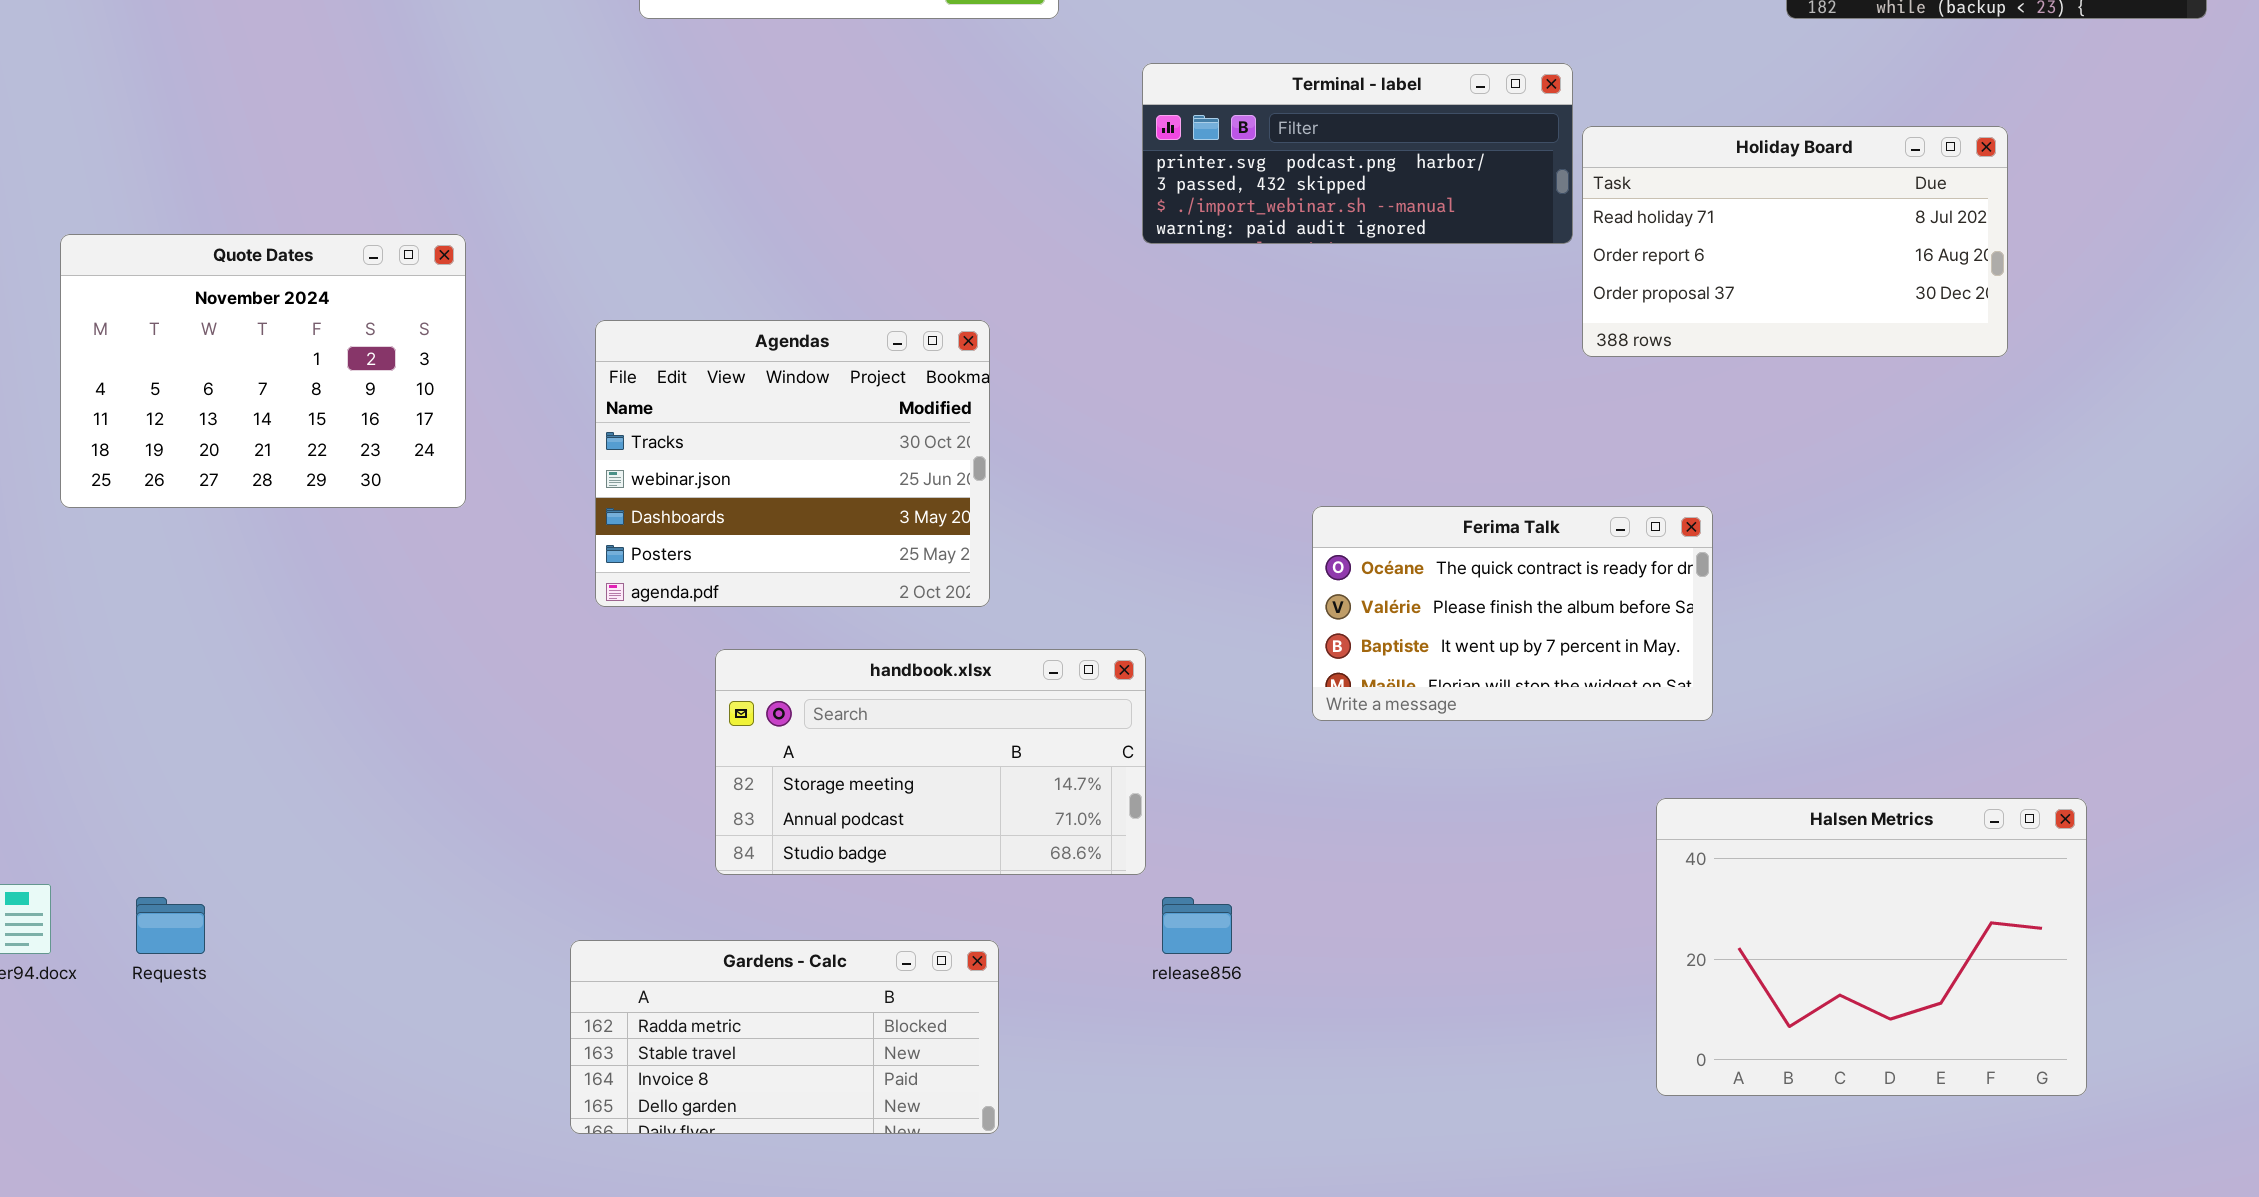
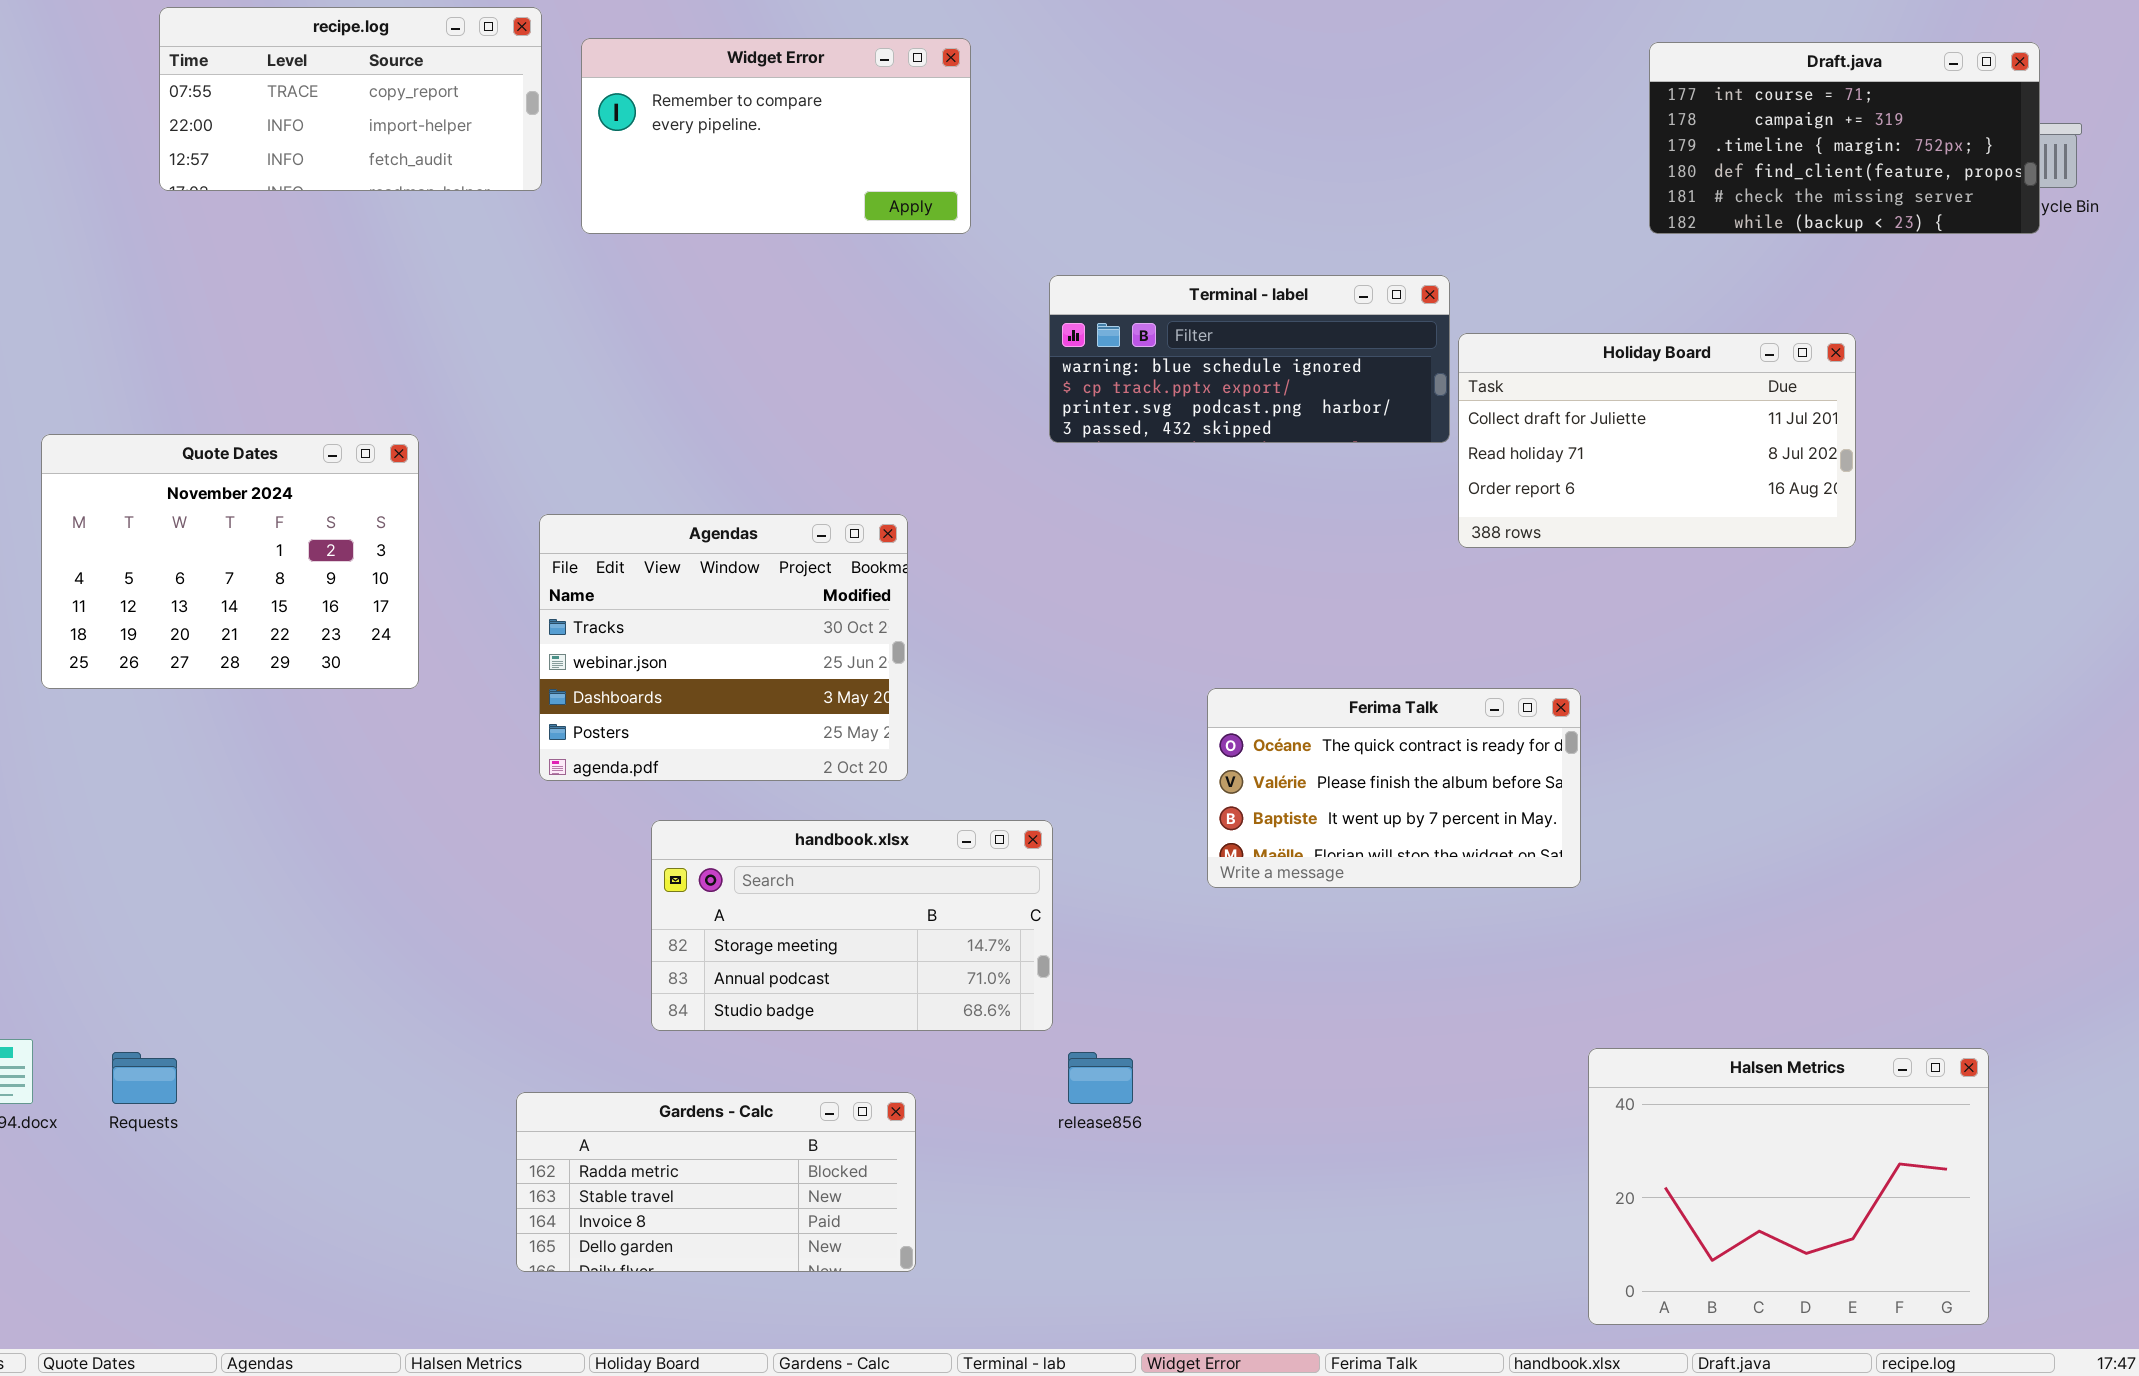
Terminal - label: [1142,63,1573,244] -> [1049,275,1450,443], scrolled up 2 rows
Holiday Board: [1582,126,2008,357] -> [1458,333,1856,548], scrolled up 1 row
Halsen Metrics: [1656,798,2087,1096] -> [1588,1048,1989,1325], moved

